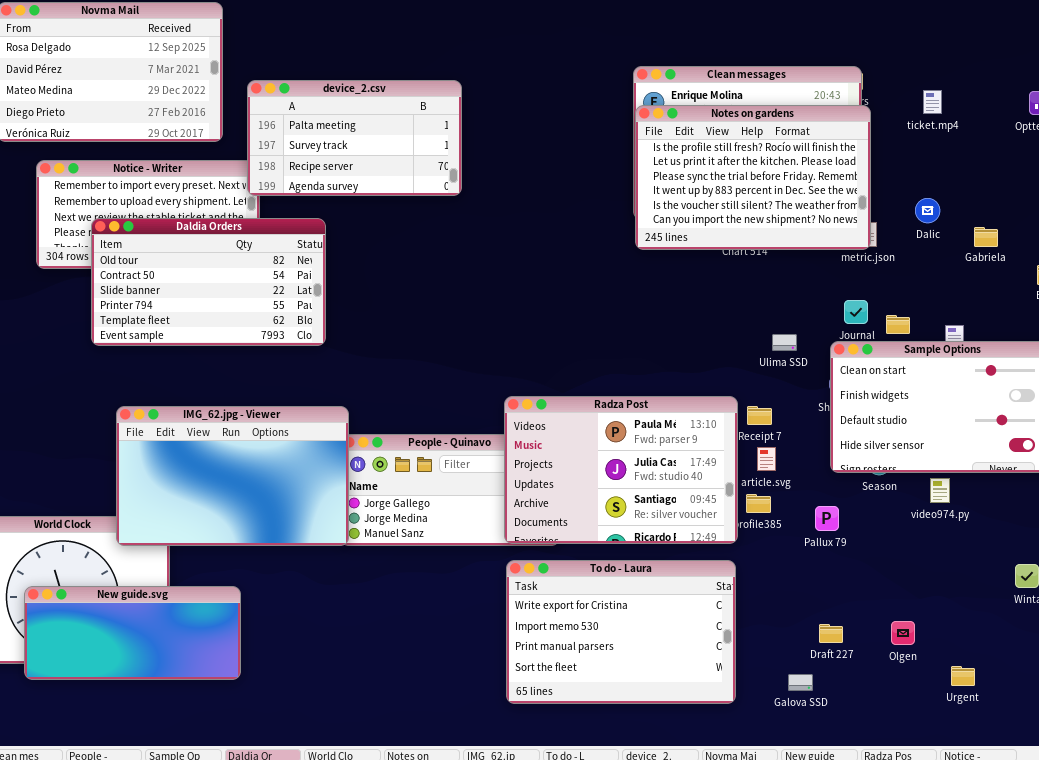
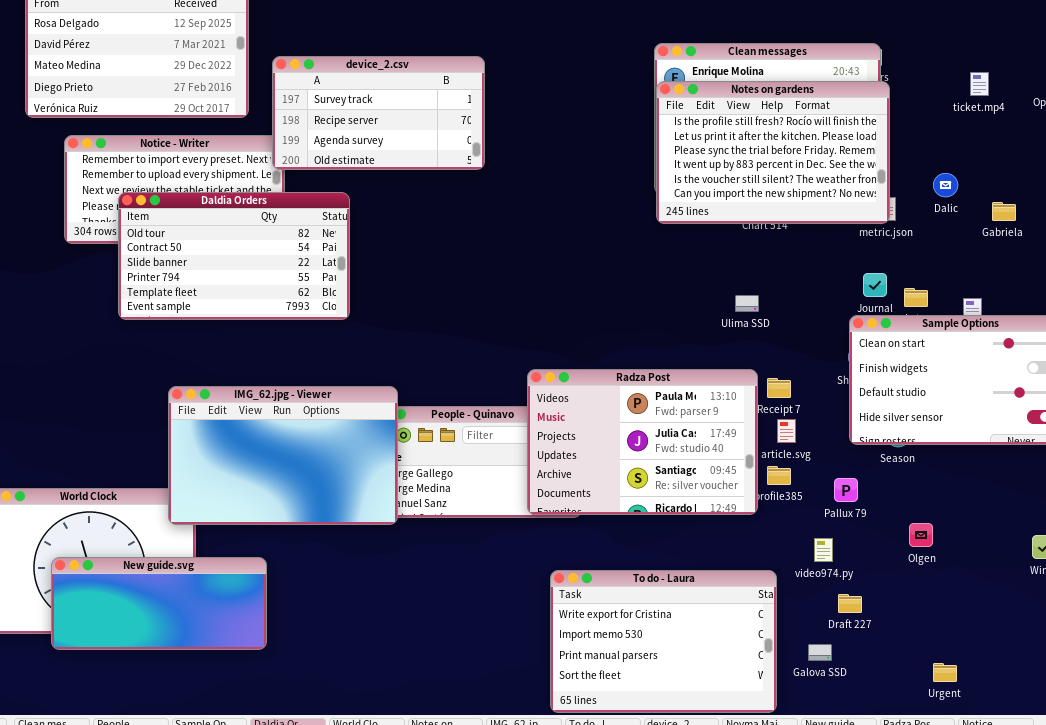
device_2.csv: [247,80,462,196] -> [272,56,485,170], scrolled down 1 row
ticket.mp4: [923,90,942,114] -> [970,72,989,96], moved
Ulima SSD: [772,334,797,351] -> [735,295,759,312], moved
IMG_62.jpg - Viewer: [116,406,349,546] -> [168,386,398,525], moved
video974.py: [930,478,950,503] -> [814,538,833,562], moved
To do - Laura: [506,560,736,704] -> [550,570,777,713], moved
Olgen: [891,621,915,645] -> [909,523,933,547], moved
Urgent: [951,666,975,686] -> [933,663,957,682], moved

